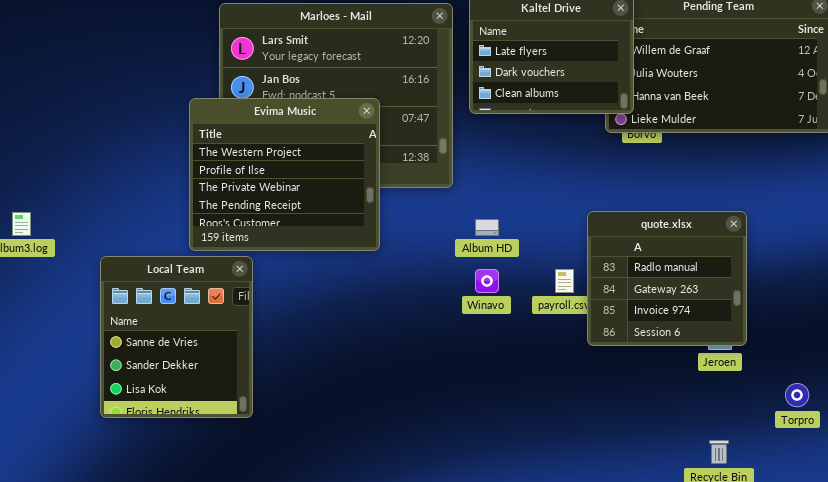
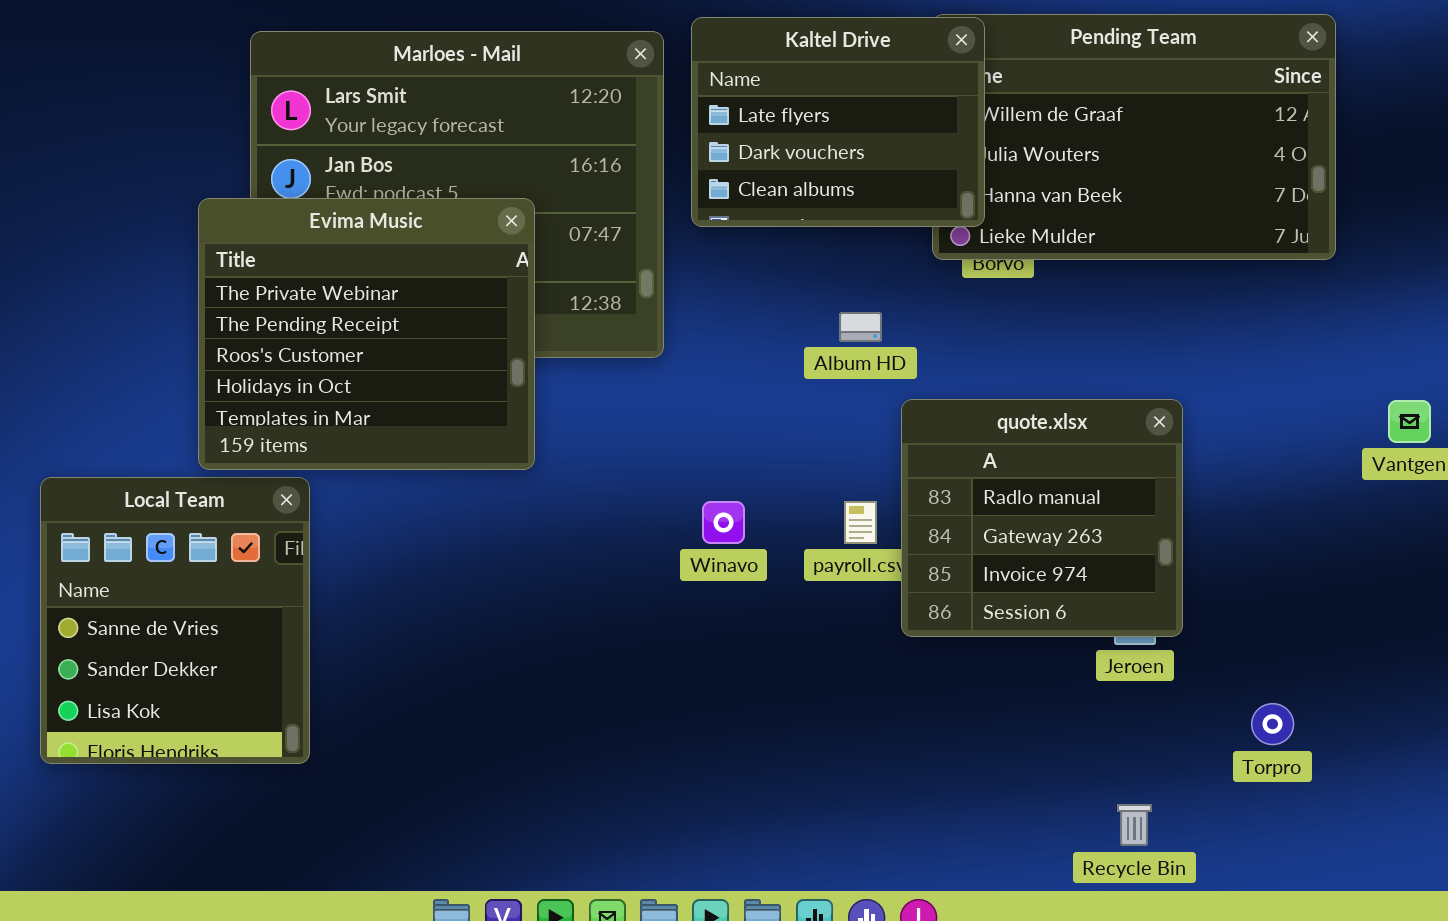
Evima Music: [189,98,380,251] -> [198,198,535,470], scrolled down 2 rows
Album HD: [475,219,499,236] -> [839,312,882,342], moved

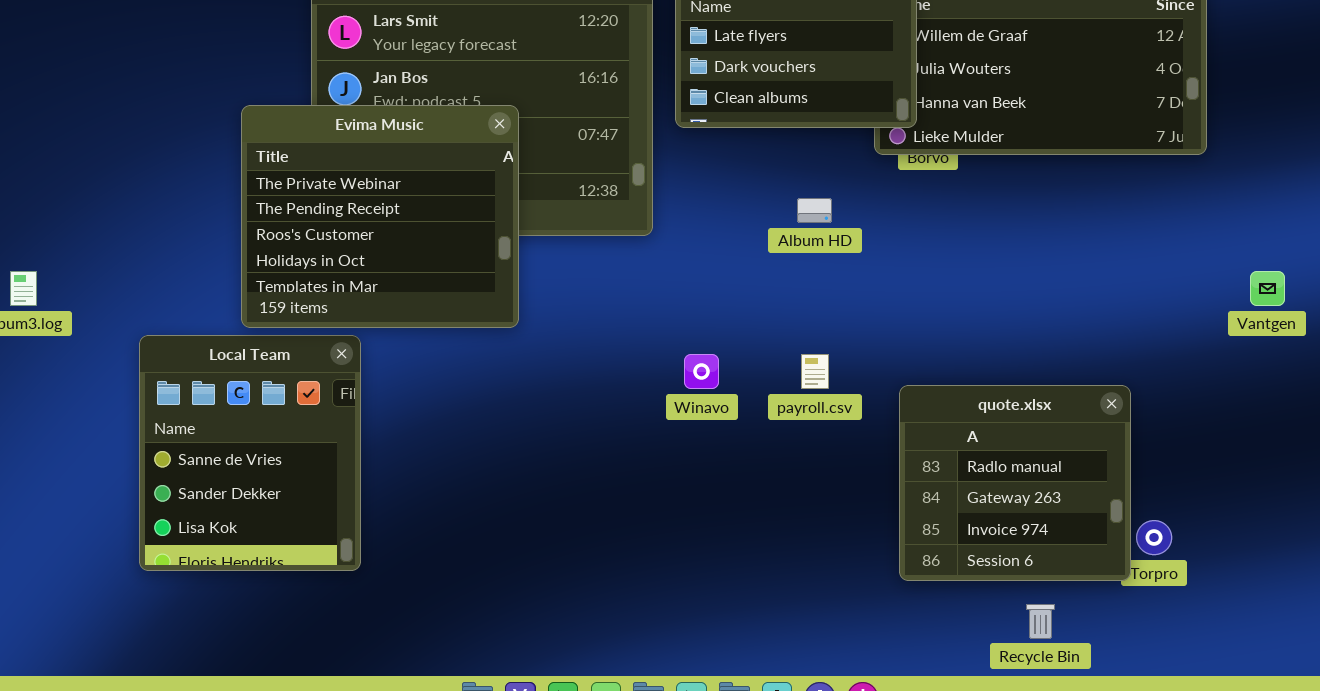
Evima Music: [198,198,535,470] -> [241,105,519,328], moved
quote.xlsx: [901,399,1183,637] -> [899,385,1131,581], moved

